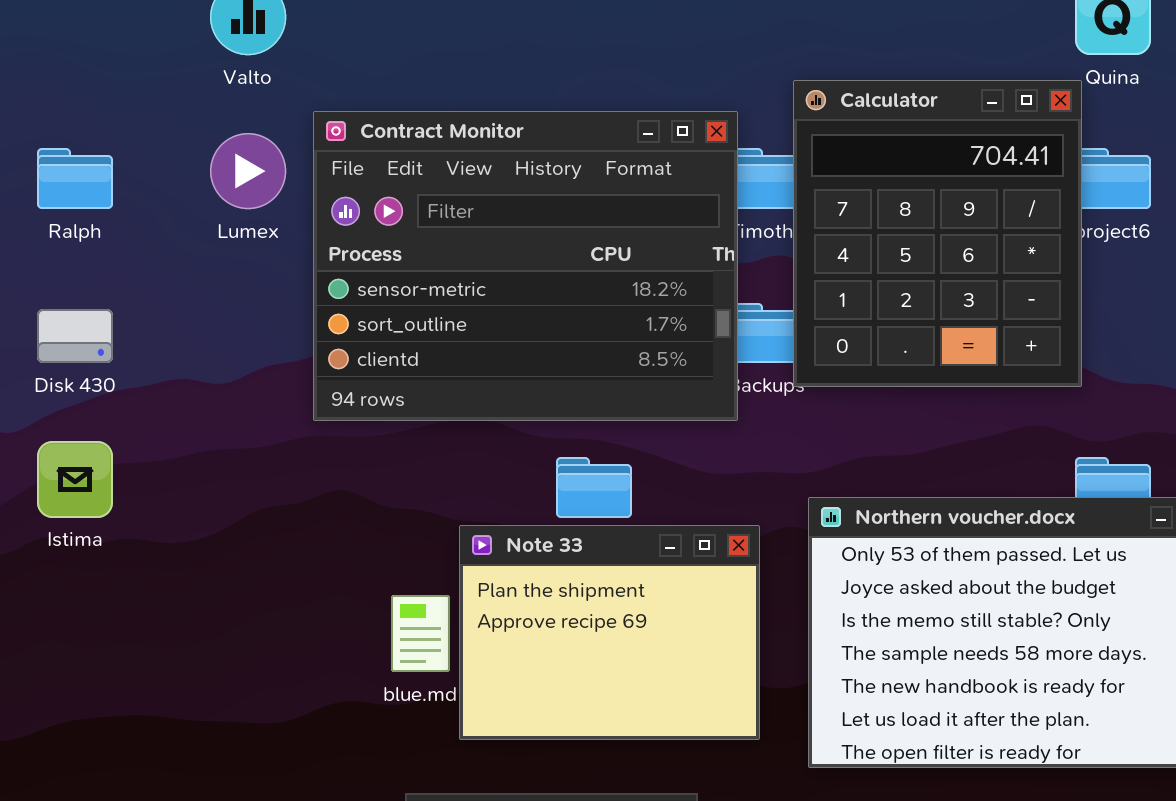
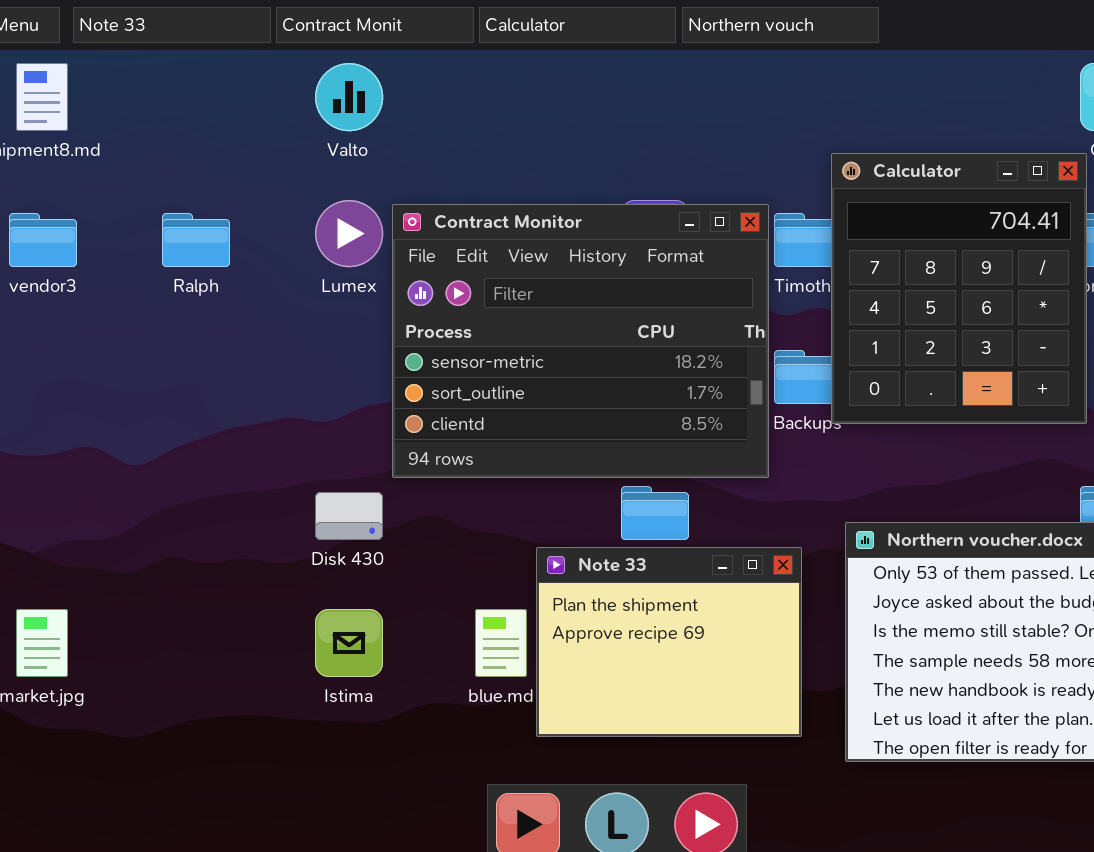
Contract Monitor: [313,111,738,421] -> [392,204,769,478], moved
Disk 430: [37,309,113,363] -> [315,492,383,540], moved
Istima: [37,441,113,518] -> [315,609,383,677], moved

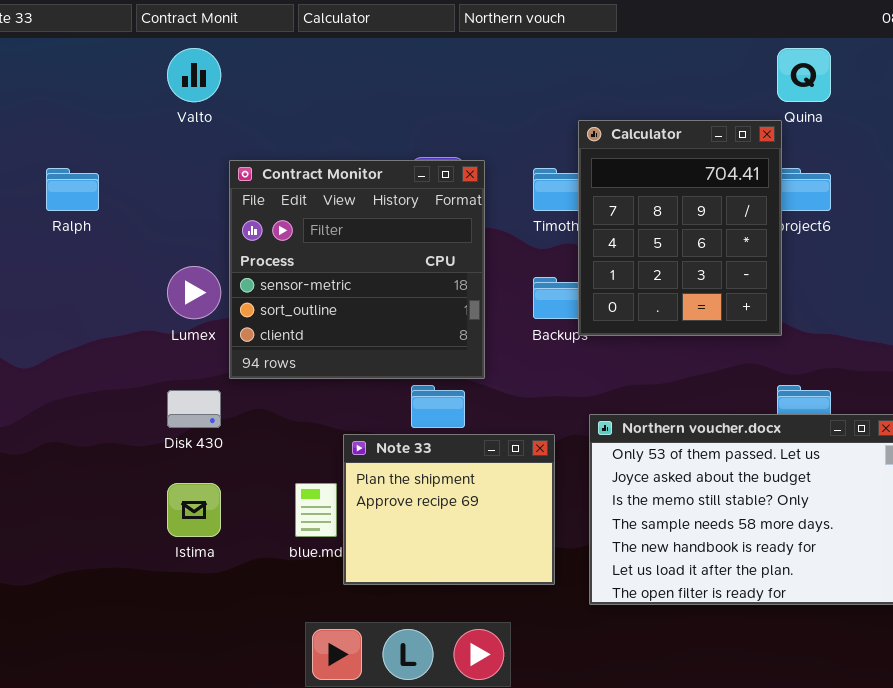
Lumex: [315,200,383,267] -> [167,266,221,319], moved
Contract Monitor: [392,204,769,478] -> [229,160,485,379], resized

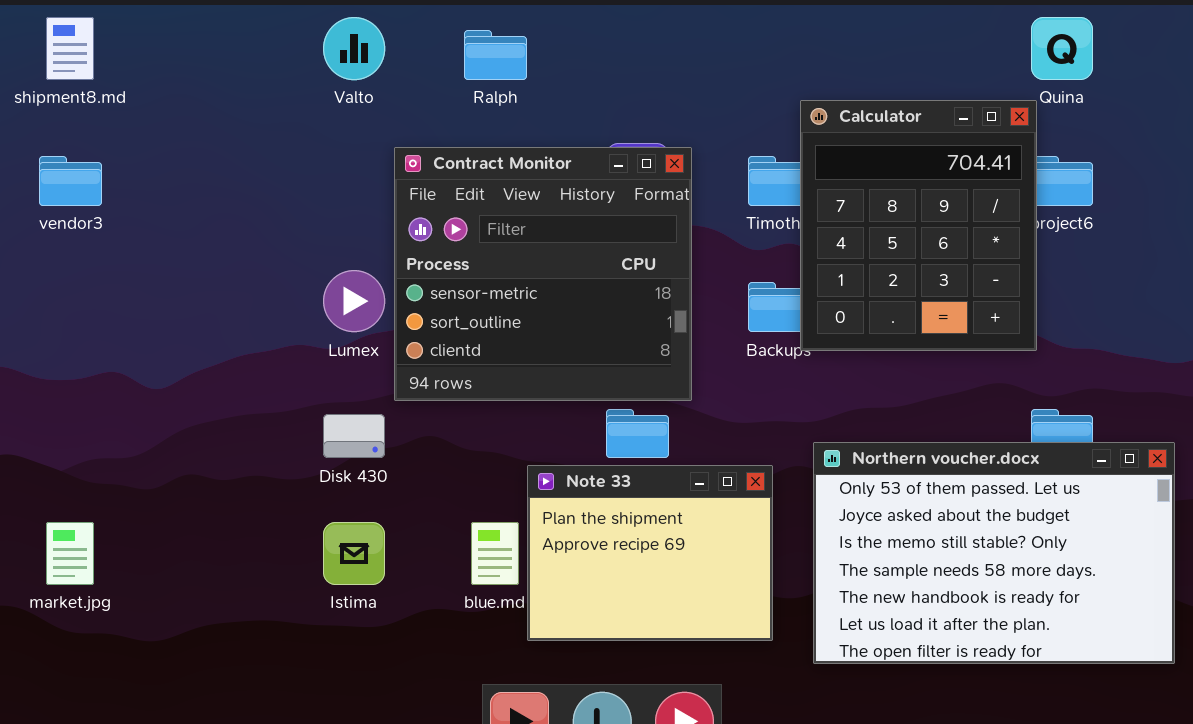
Ralph: [46,168,99,211] -> [464,30,527,80], moved

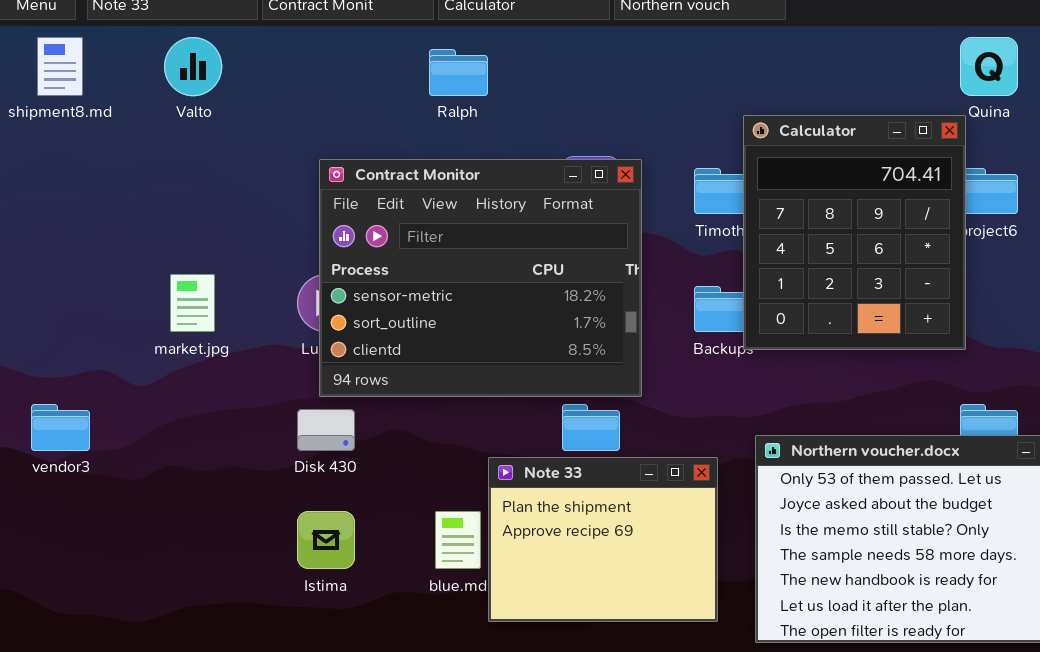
Valto: [323,17,385,80] -> [164,37,222,96], moved
Contract Monitor: [394,147,692,401] -> [319,159,642,397], resized
vendor3: [39,156,102,206] -> [31,404,90,451], moved
market.jpg: [46,522,94,585] -> [170,274,215,332], moved

